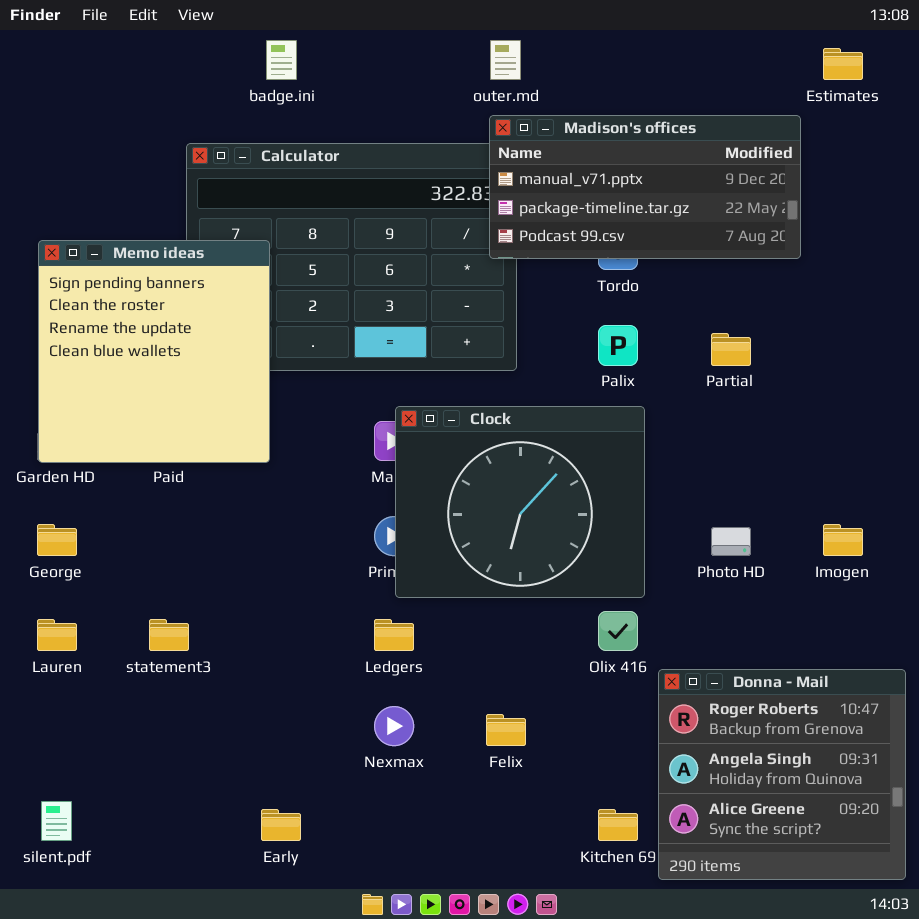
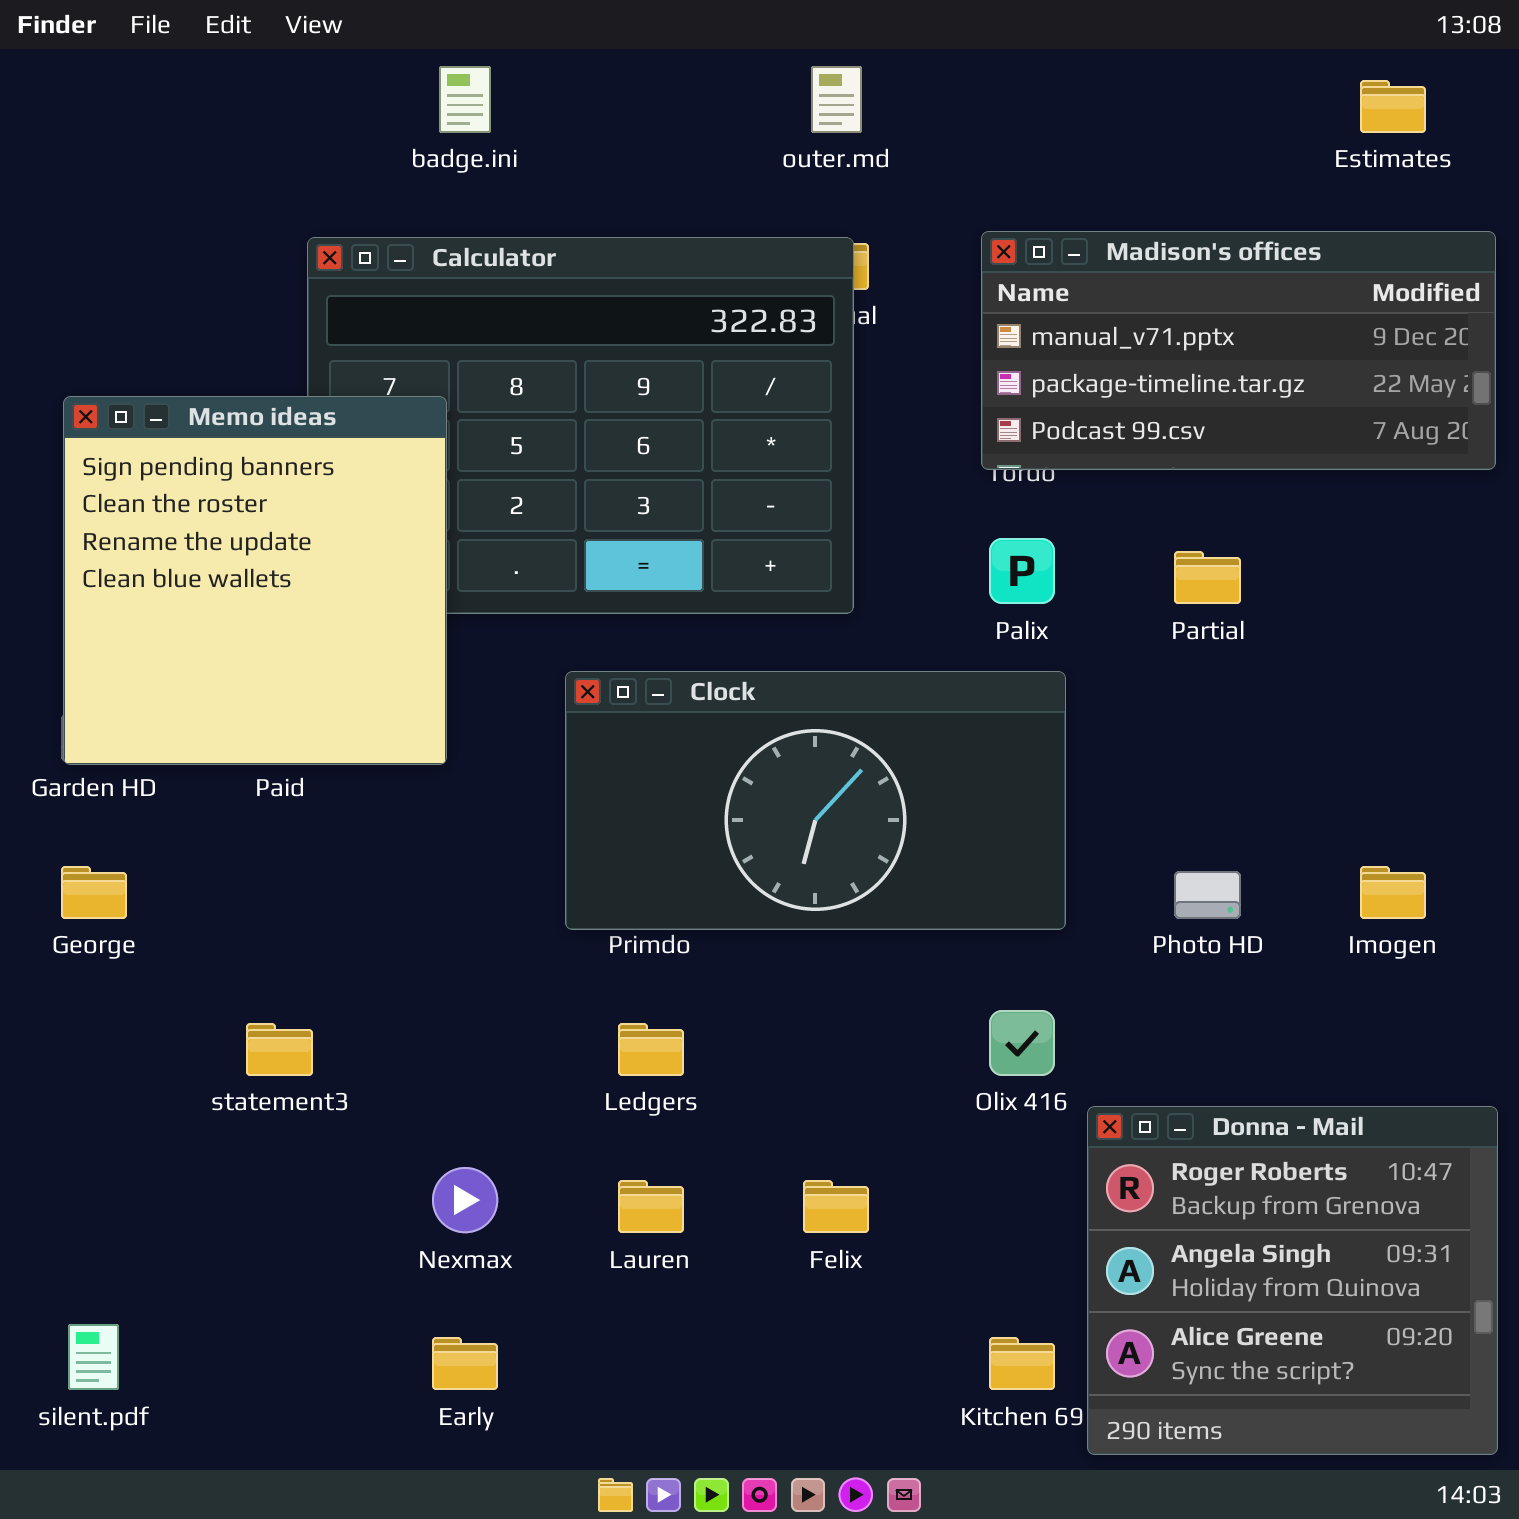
Madison's offices: [489,115,801,259] -> [981,231,1496,470], moved
Clock: [395,406,645,598] -> [565,671,1066,930], resized
Lauren: [37,619,77,651] -> [618,1180,684,1233], moved
Nexmax: [374,706,414,746] -> [432,1167,498,1233], moved

